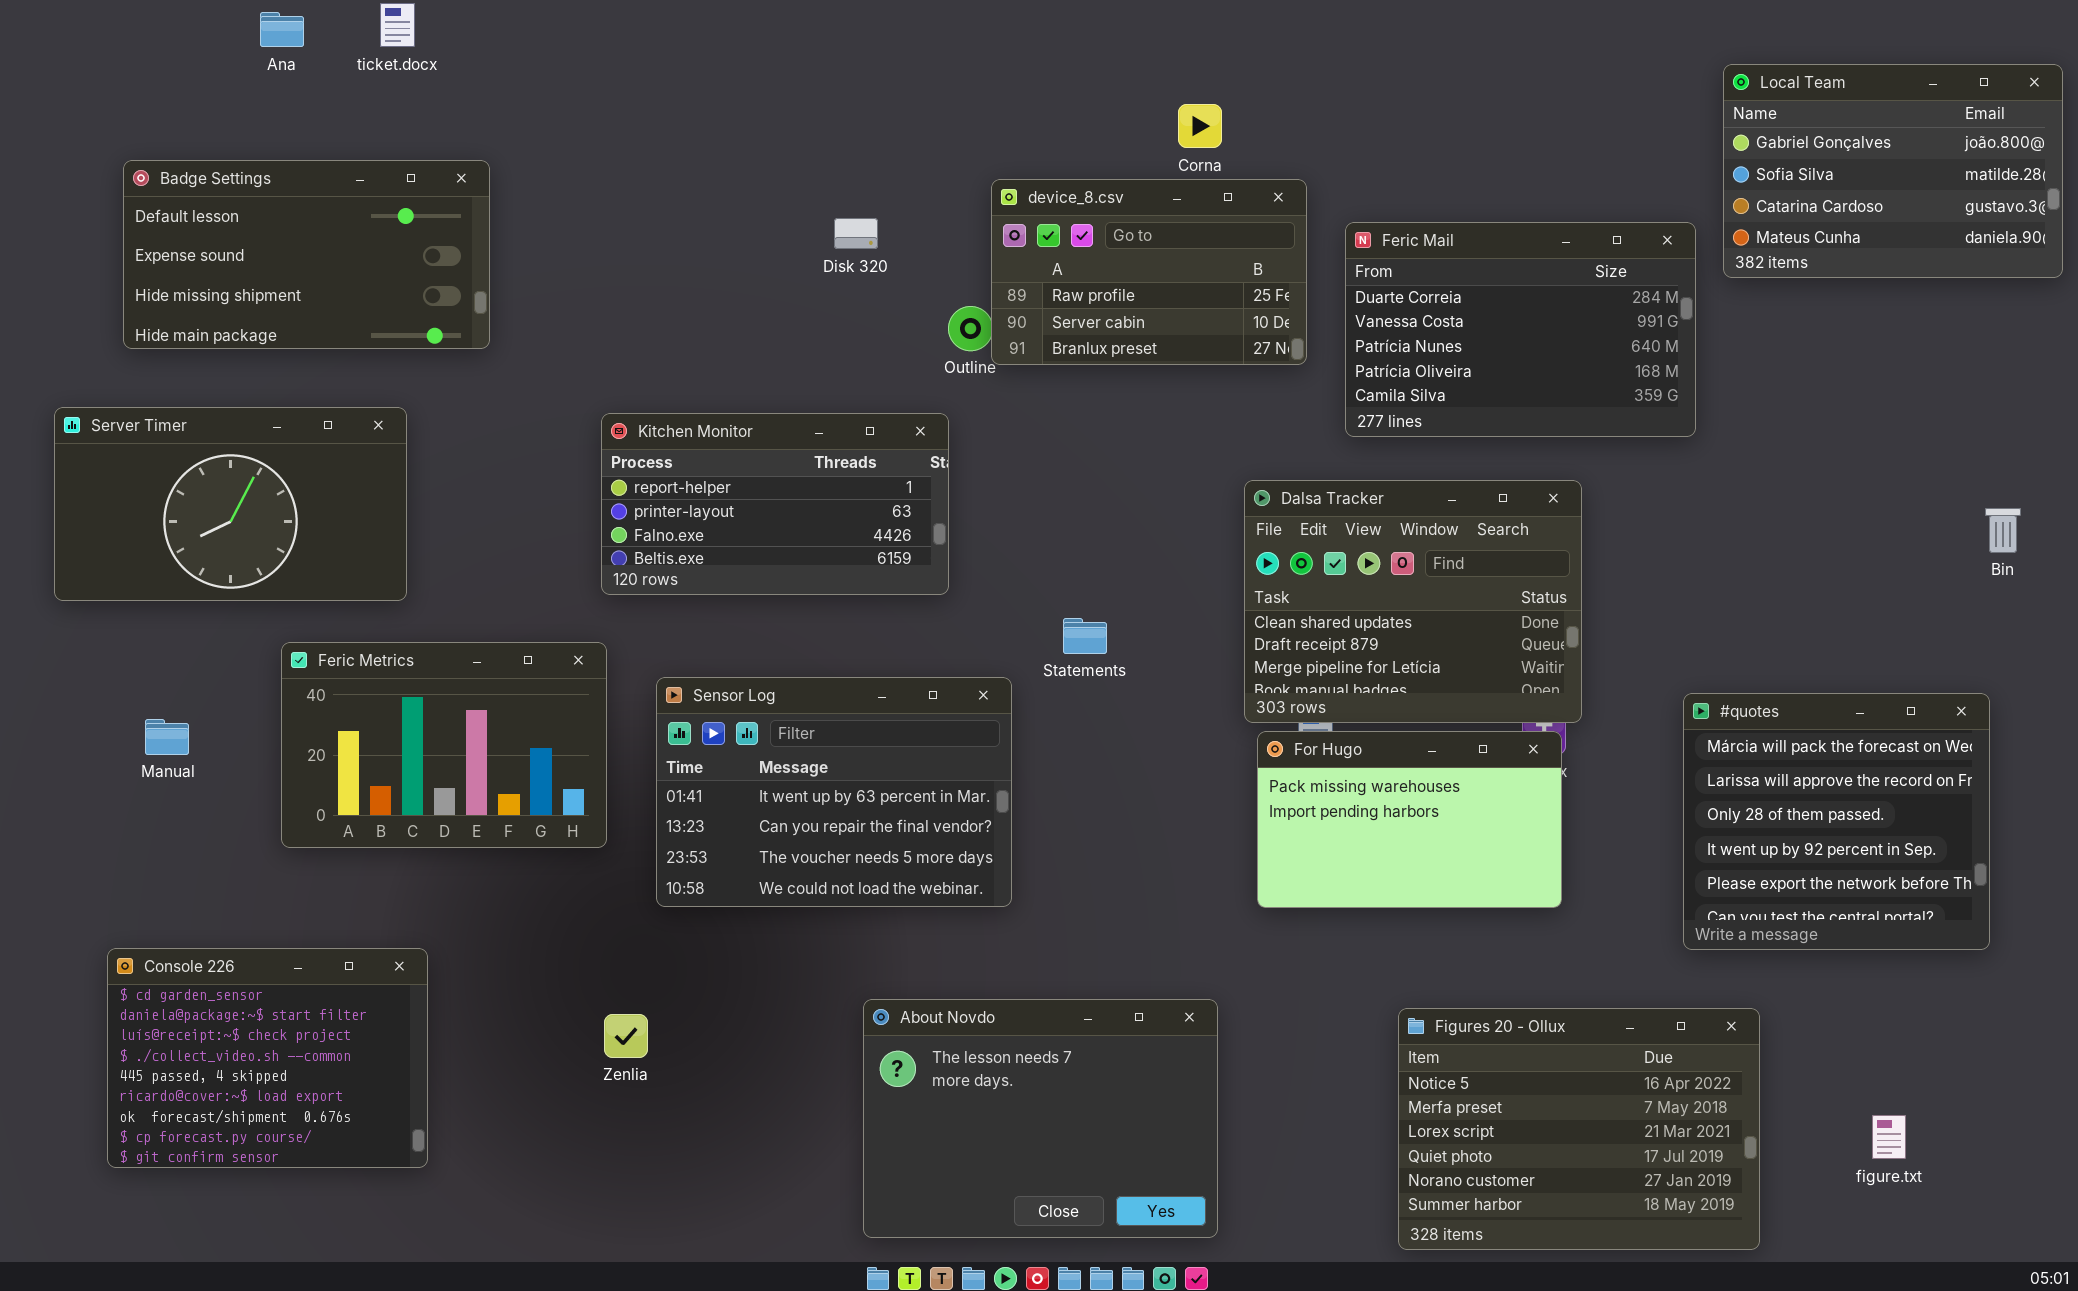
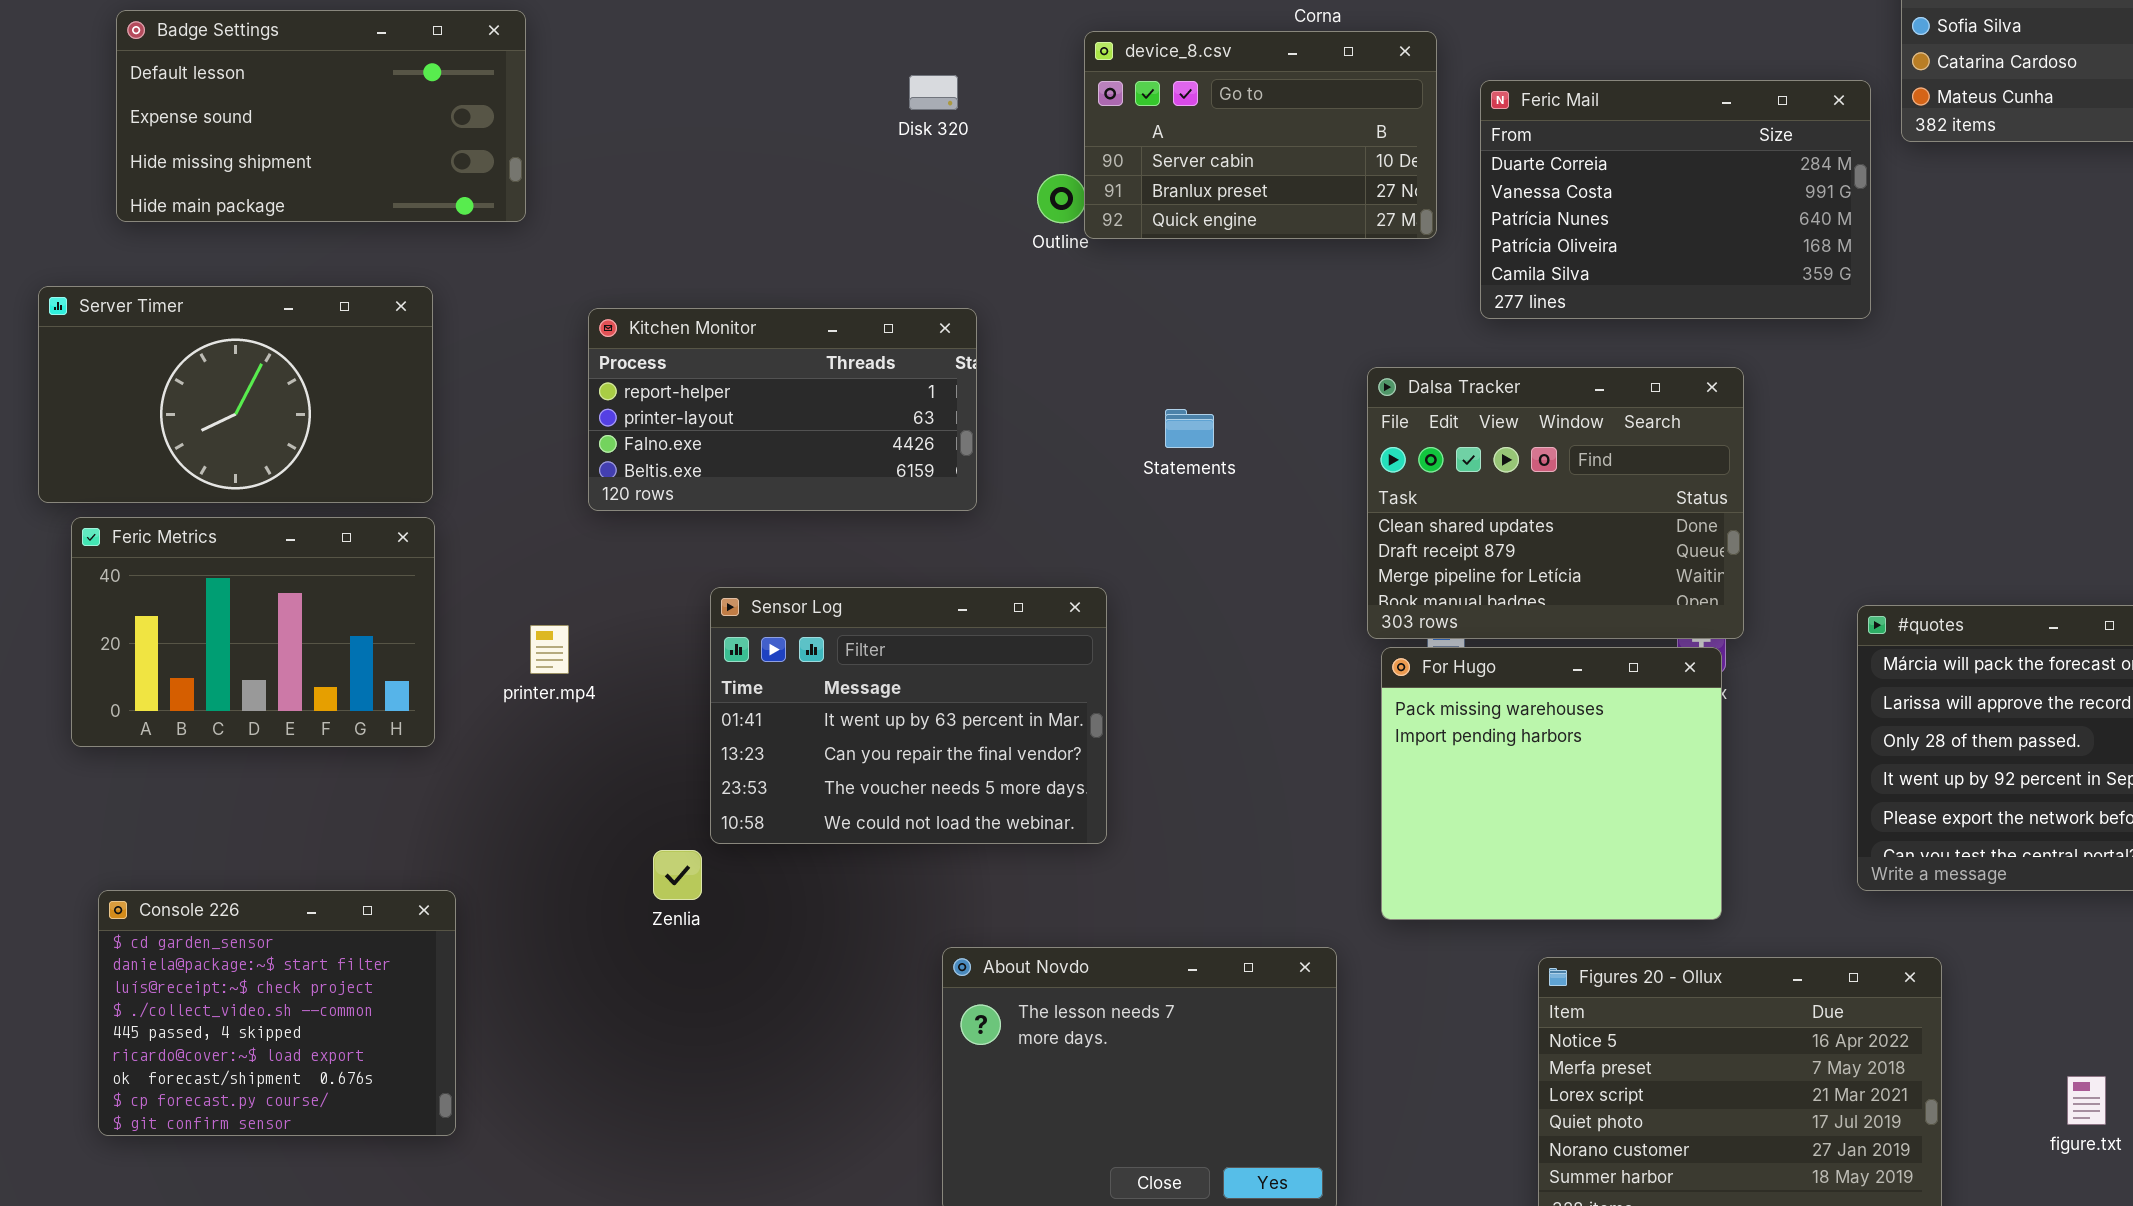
device_8.csv: [991,179,1307,365] -> [1084,31,1437,239], scrolled down 1 row
Kitchen Monitor: [601,413,949,595] -> [588,308,977,511], moved
Statements: [1063,618,1107,654] -> [1165,409,1214,448], moved
Feric Metrics: [281,642,607,848] -> [71,517,435,747], moved
For Hugo: [1257,731,1562,908] -> [1381,647,1722,920], resized
Zenlia: [604,1014,648,1058] -> [653,850,702,900], moved

